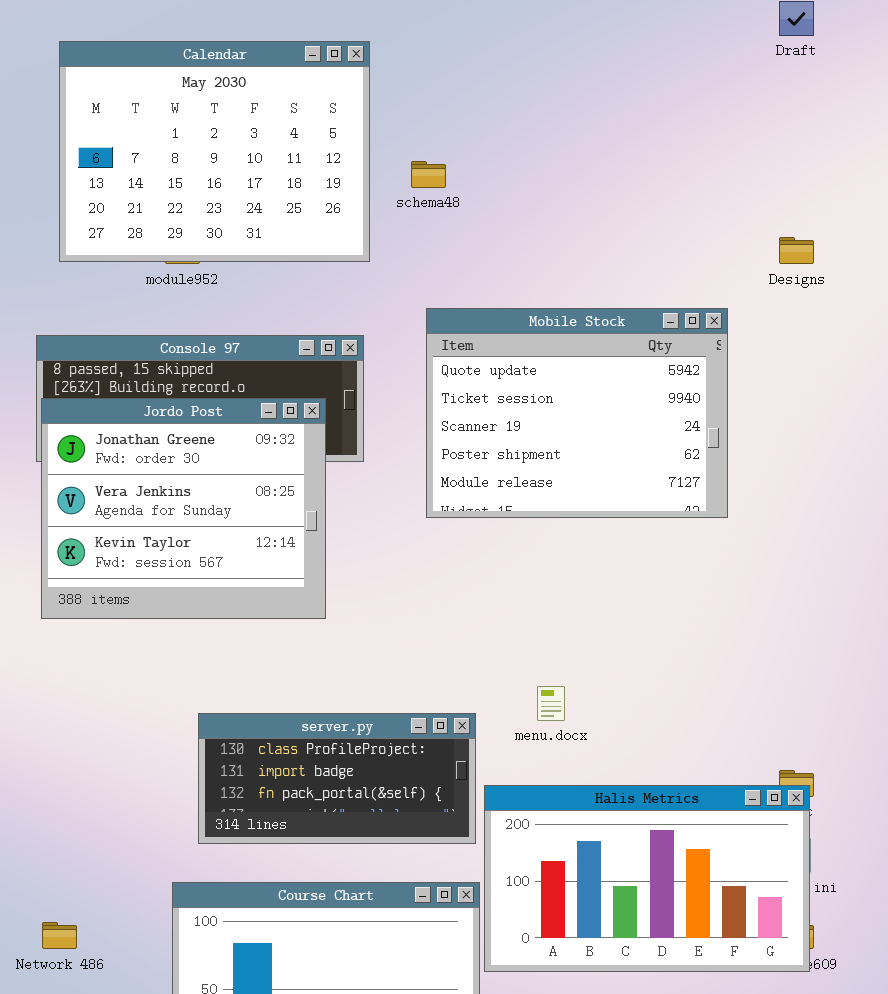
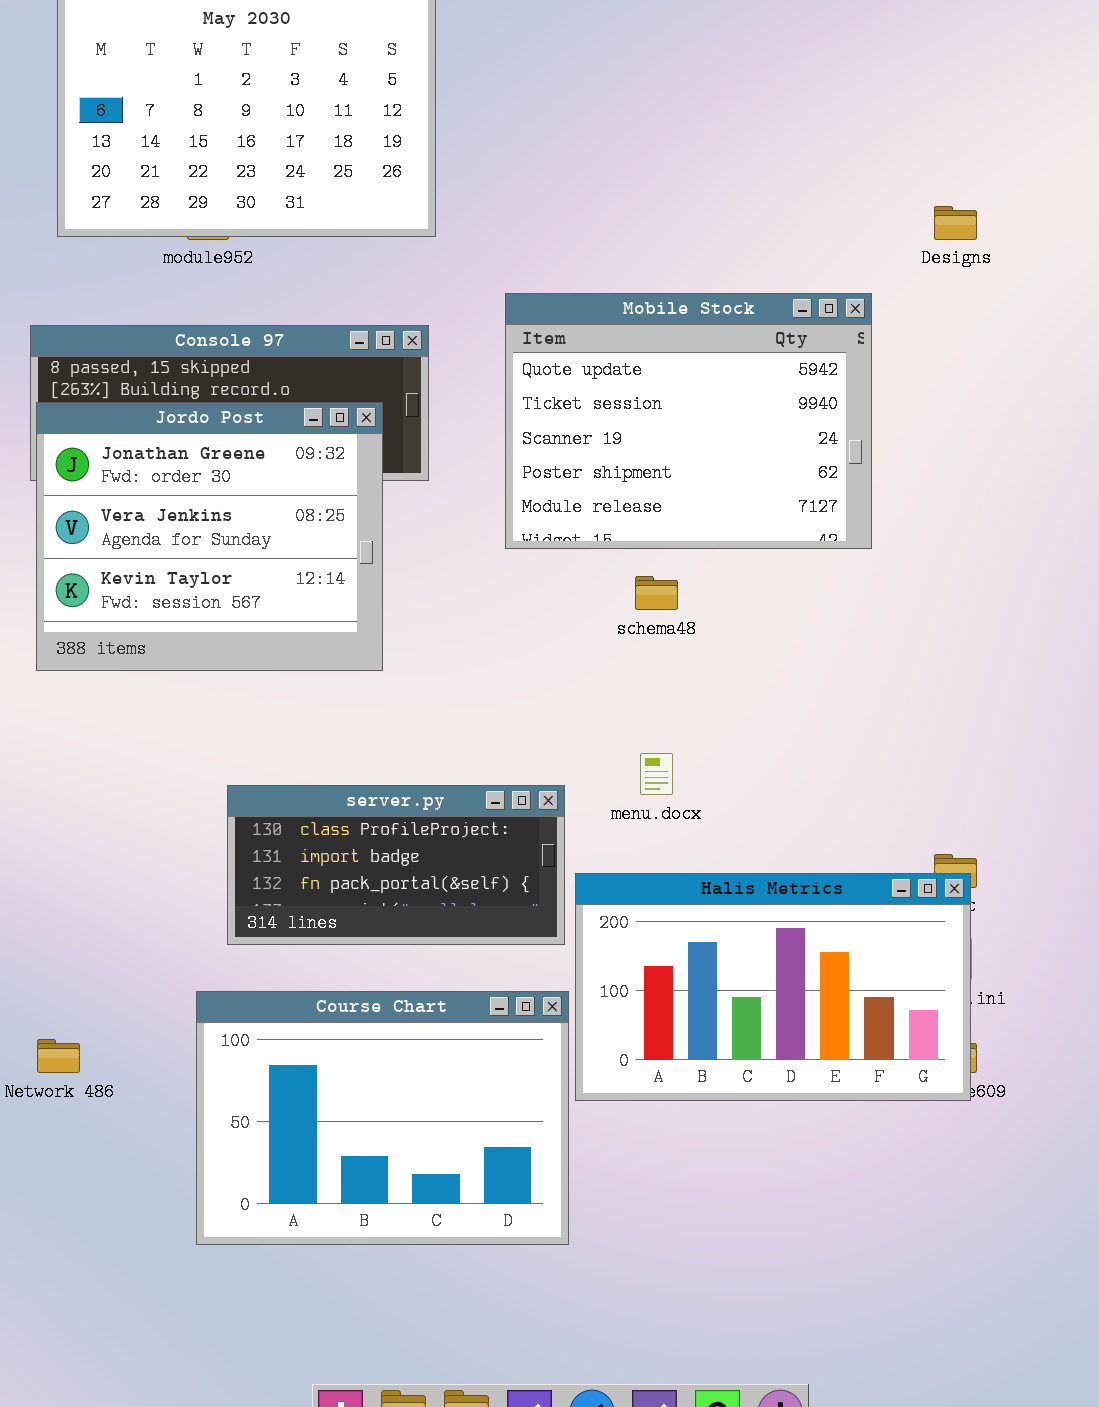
schema48: [411,161,446,188] -> [635,576,678,610], moved

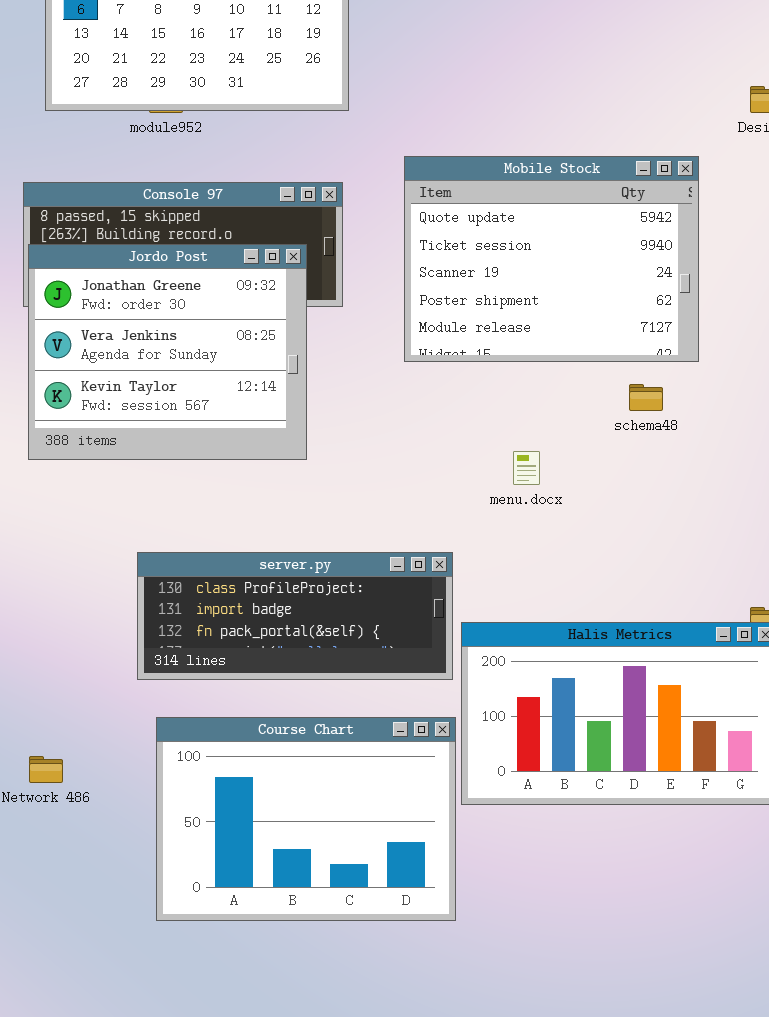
schema48: [635,576,678,610] -> [629,384,663,411], moved
menu.docx: [640,753,673,795] -> [513,451,540,485], moved
server.py: [227,785,565,945] -> [137,552,453,680], resized

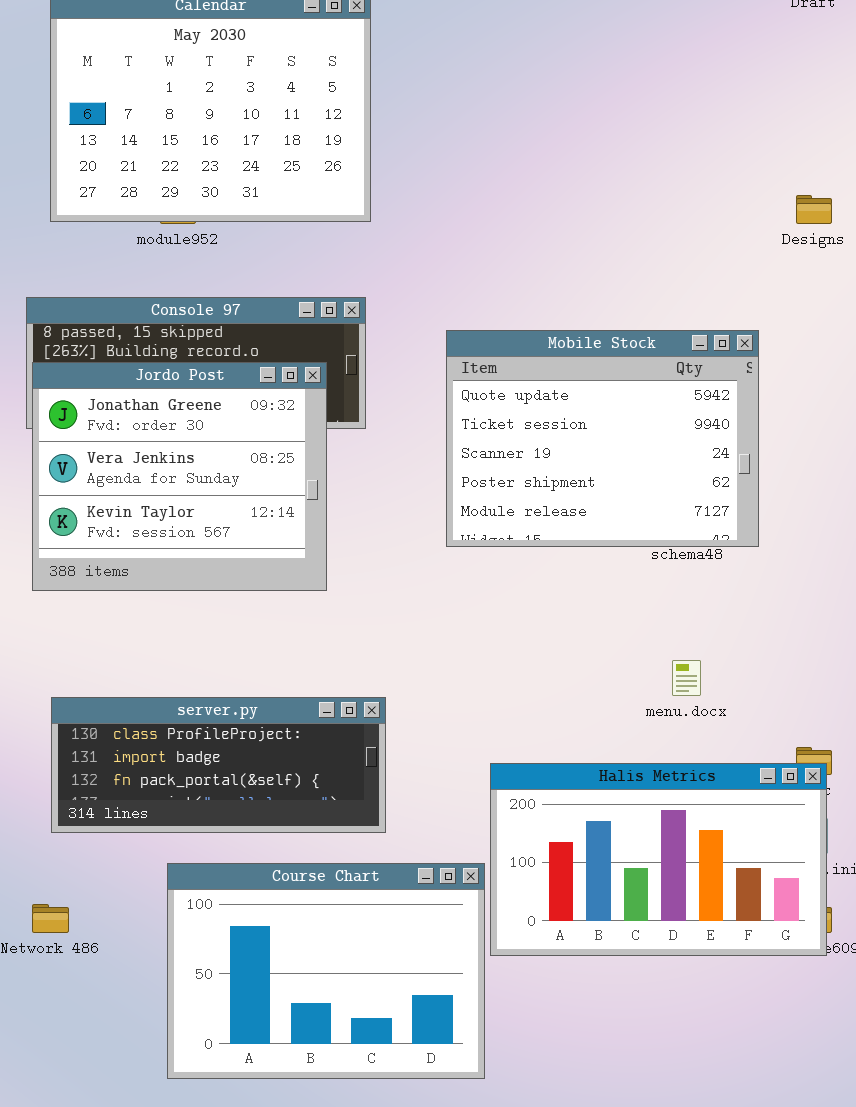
Mobile Stock: [404,156,699,362] -> [446,330,759,547], moved
menu.docx: [513,451,540,485] -> [672,660,701,696], moved
server.py: [137,552,453,680] -> [51,697,386,833], moved

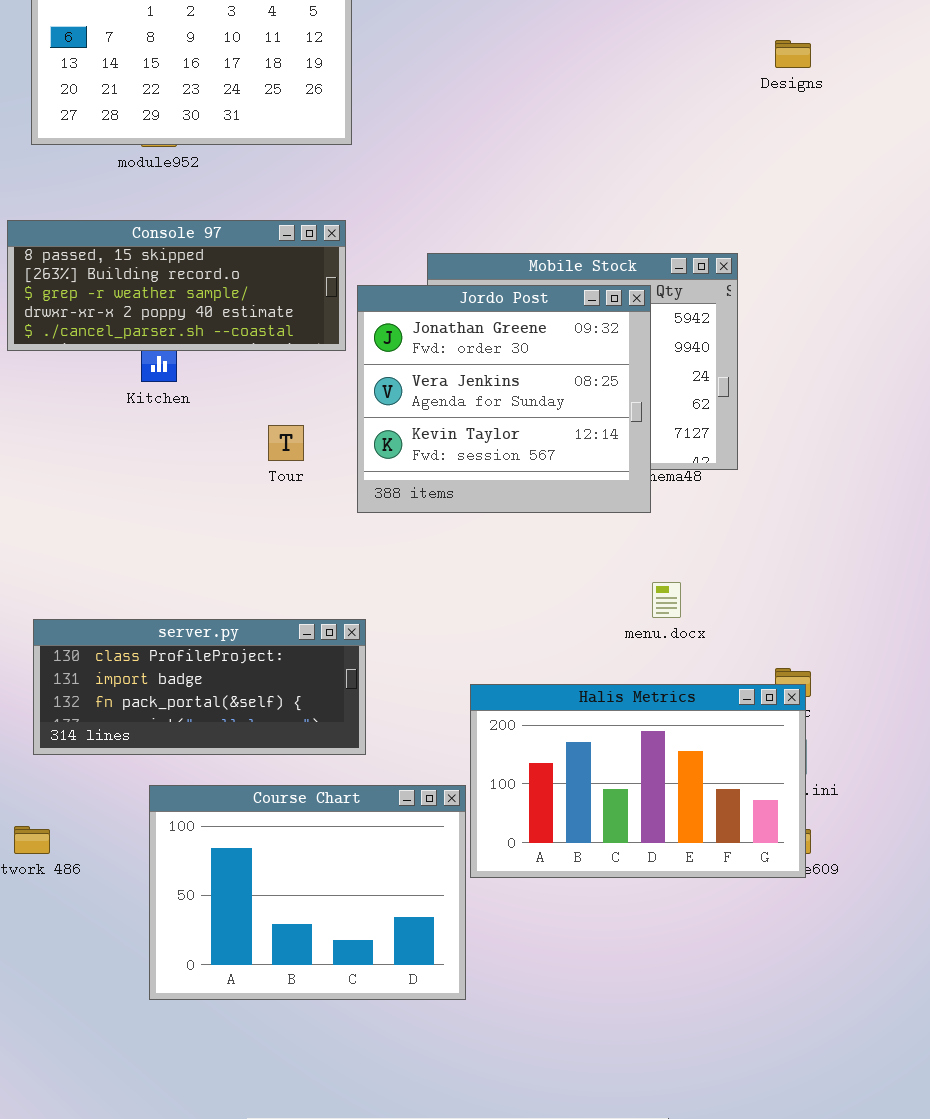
Designs: [796,195,832,224] -> [775,40,811,68], moved
Jordo Post: [32,362,327,591] -> [357,285,651,513], moved

